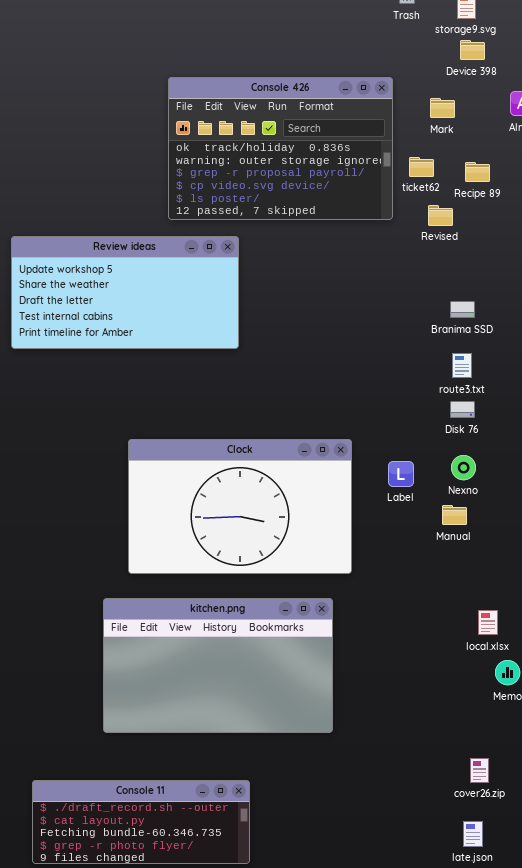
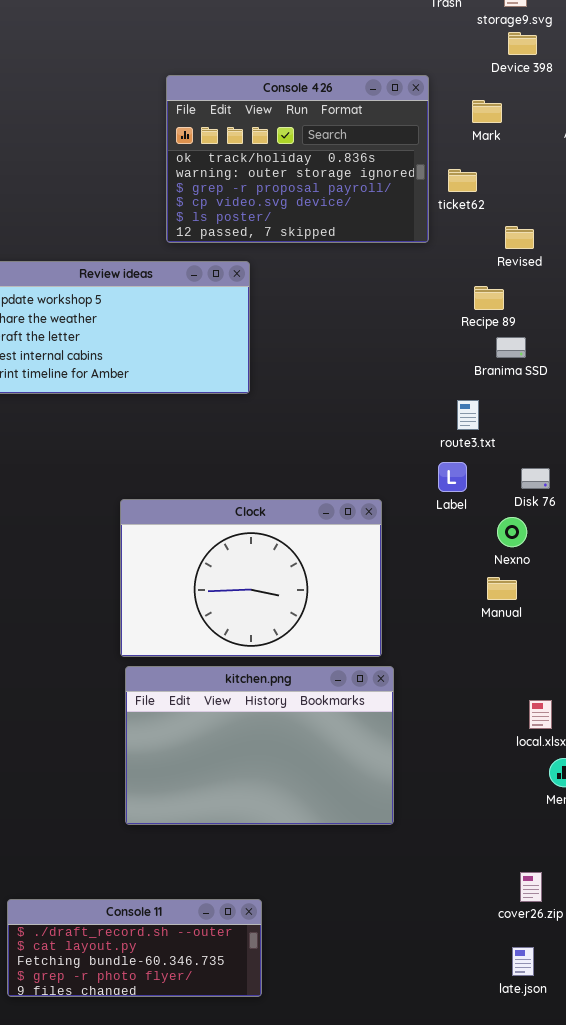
Recipe 89: [465,162,490,182] -> [474,286,504,310], moved
Revised: [428,205,453,226] -> [505,226,534,249], moved
route3.txt: [452,353,472,378] -> [457,400,479,430], moved
Disk 76: [450,401,475,418] -> [521,468,550,489], moved
Label: [388,461,414,487] -> [438,462,467,492], moved
kitchen.png: [103,598,333,733] -> [125,666,394,825], moved

